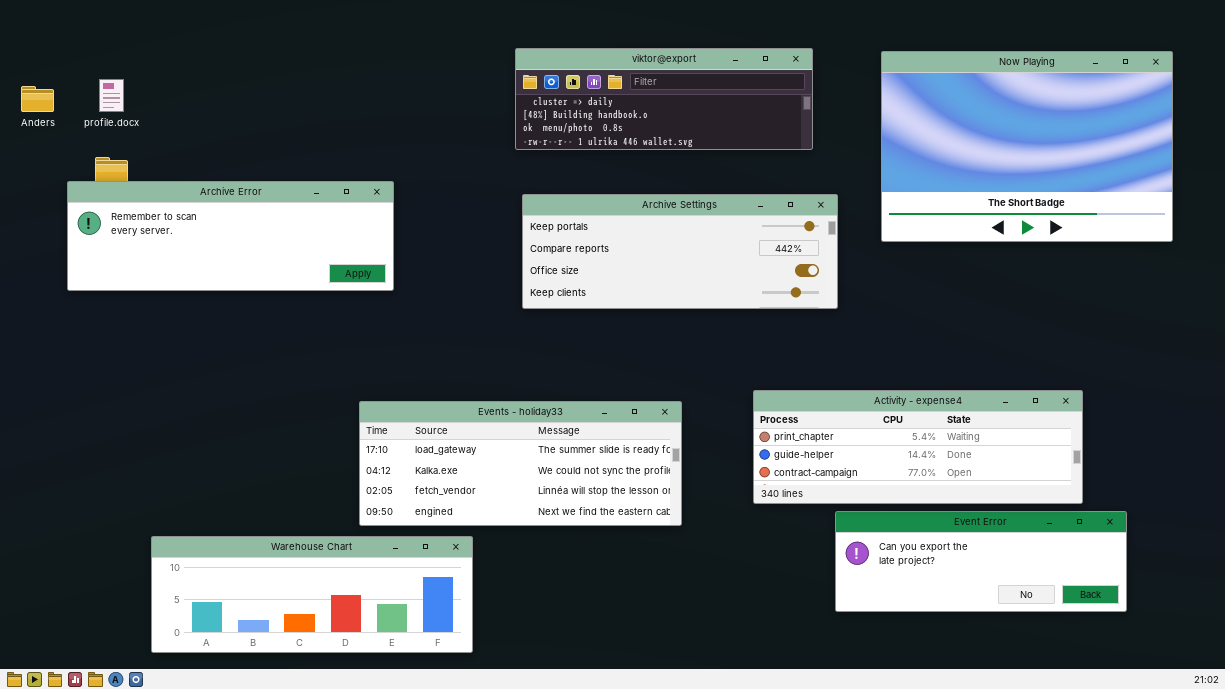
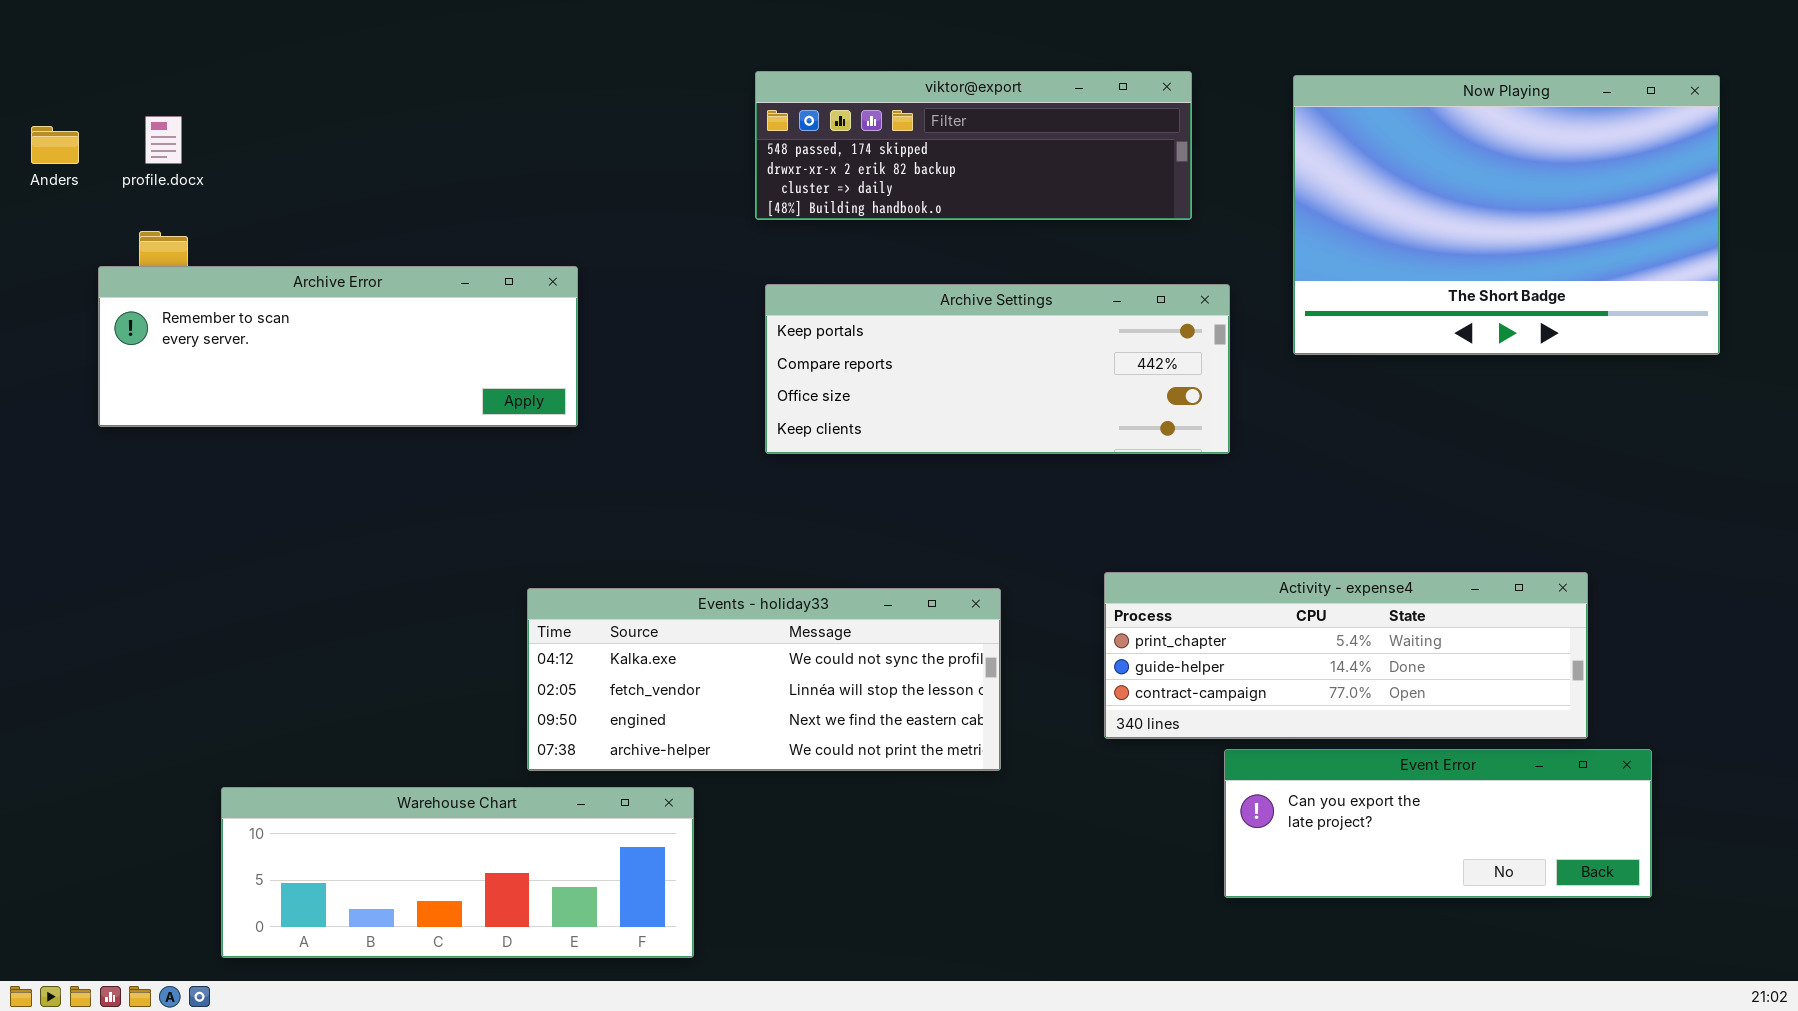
viktor@export: [515,48,813,150] -> [755,71,1192,220], scrolled up 2 rows
Events - holiday33: [359,401,682,526] -> [527,588,1001,771], scrolled down 1 row

